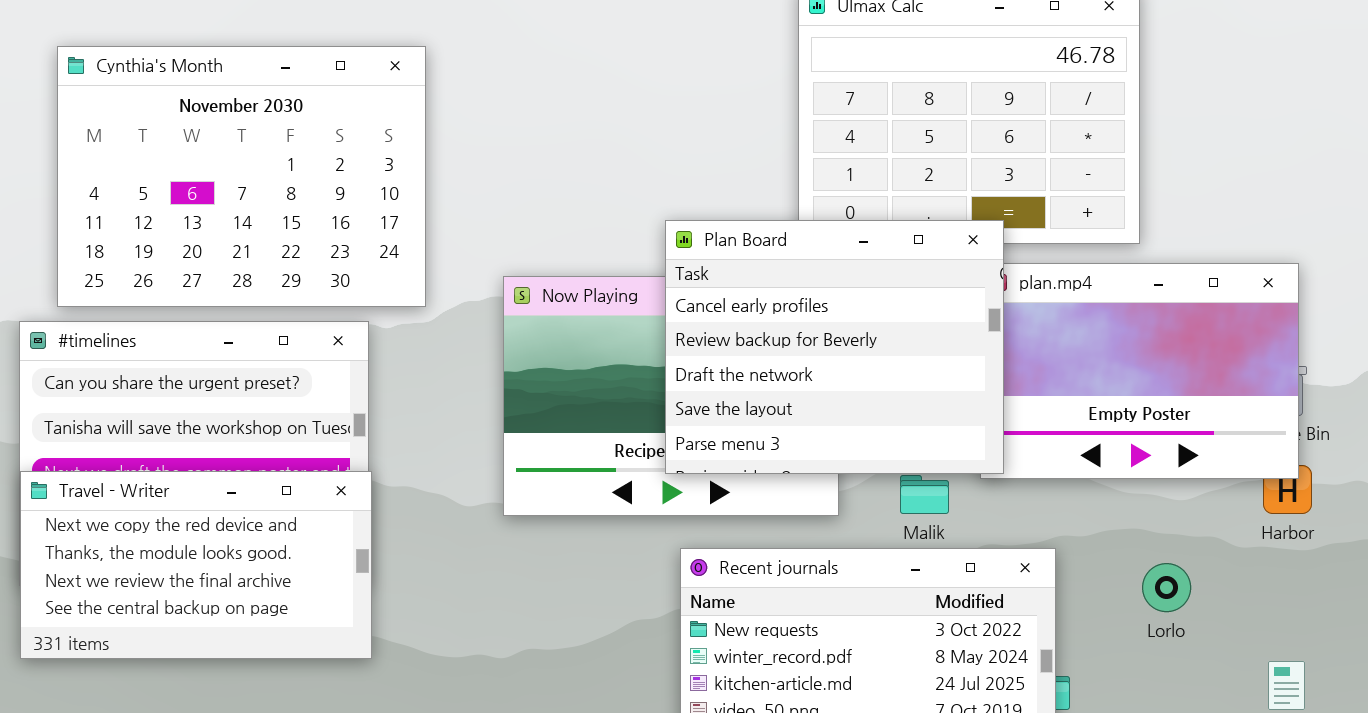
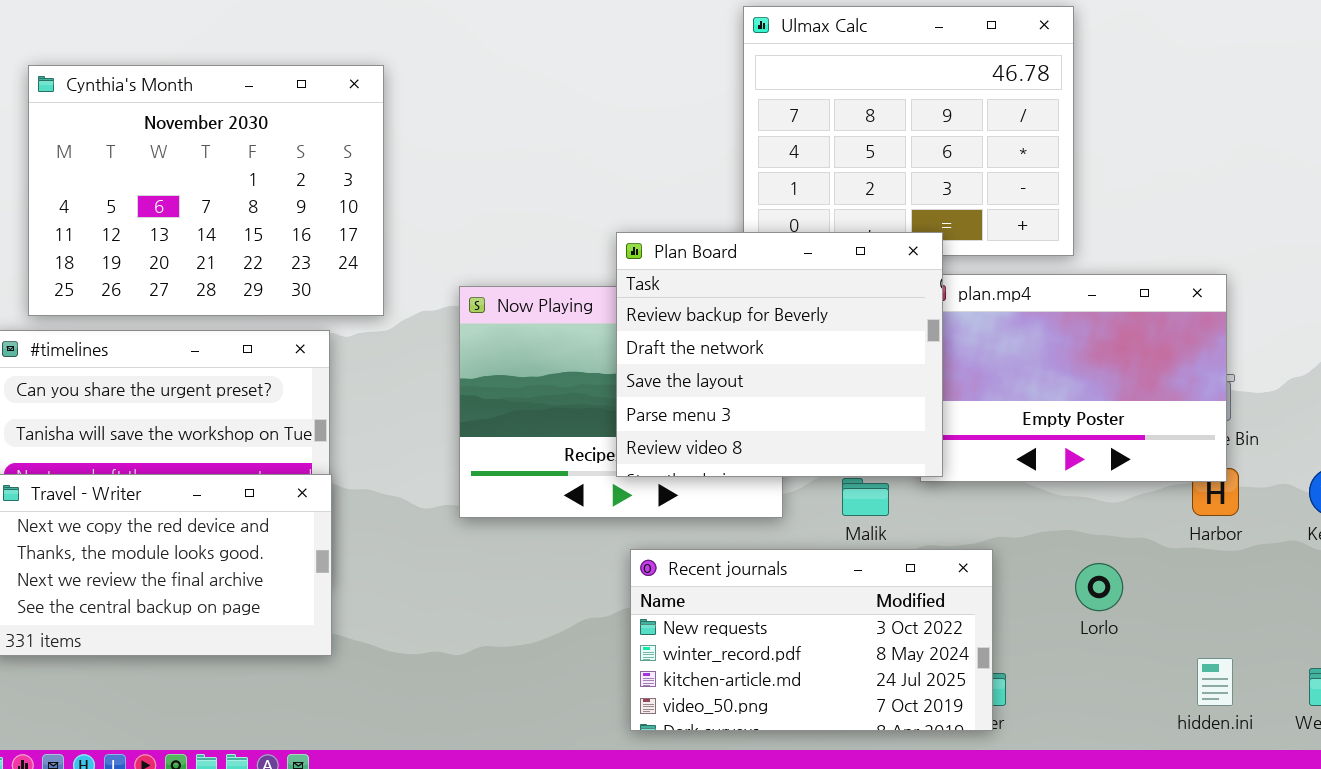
Plan Board: [665,220,1004,474] -> [616,232,943,477], scrolled down 1 row

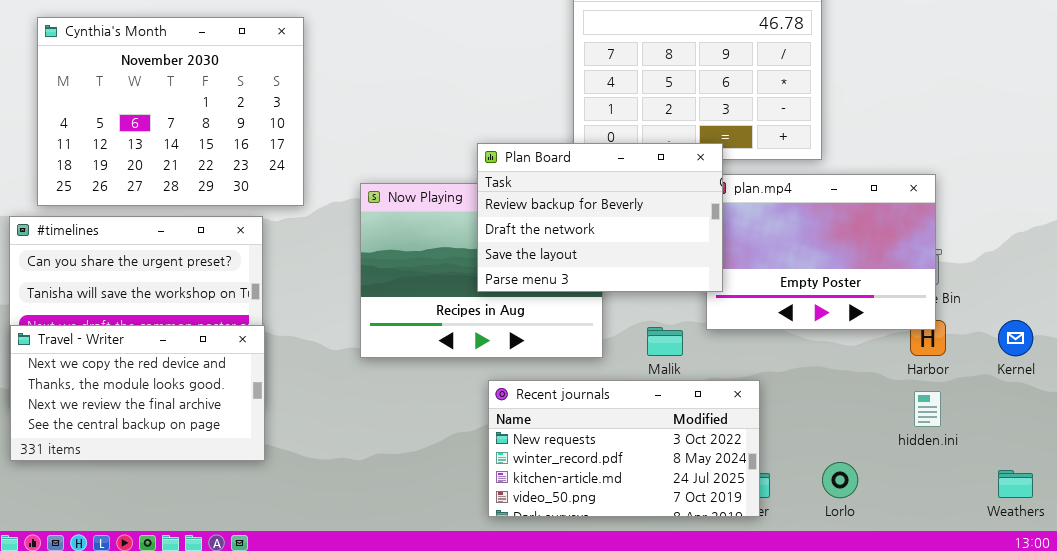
Plan Board: [616,232,943,477] -> [477,143,723,292], resized
Lorlo: [1075,563,1123,611] -> [822,462,858,498], moved
hidden.ini: [1197,658,1233,706] -> [914,391,941,427], moved

